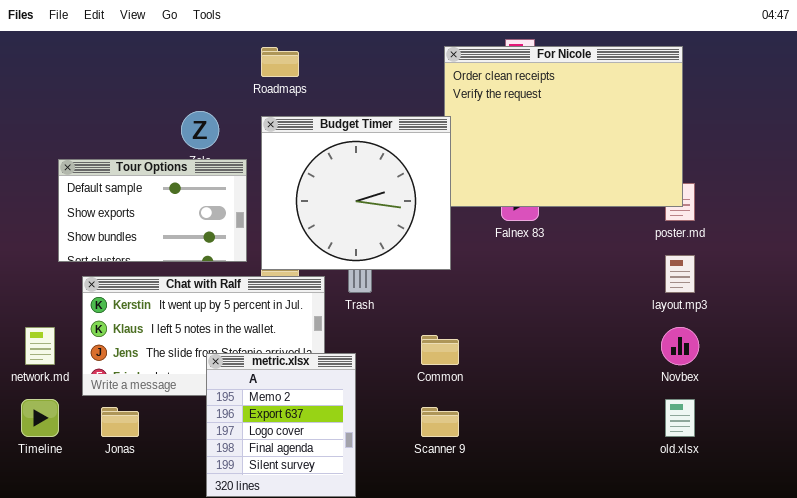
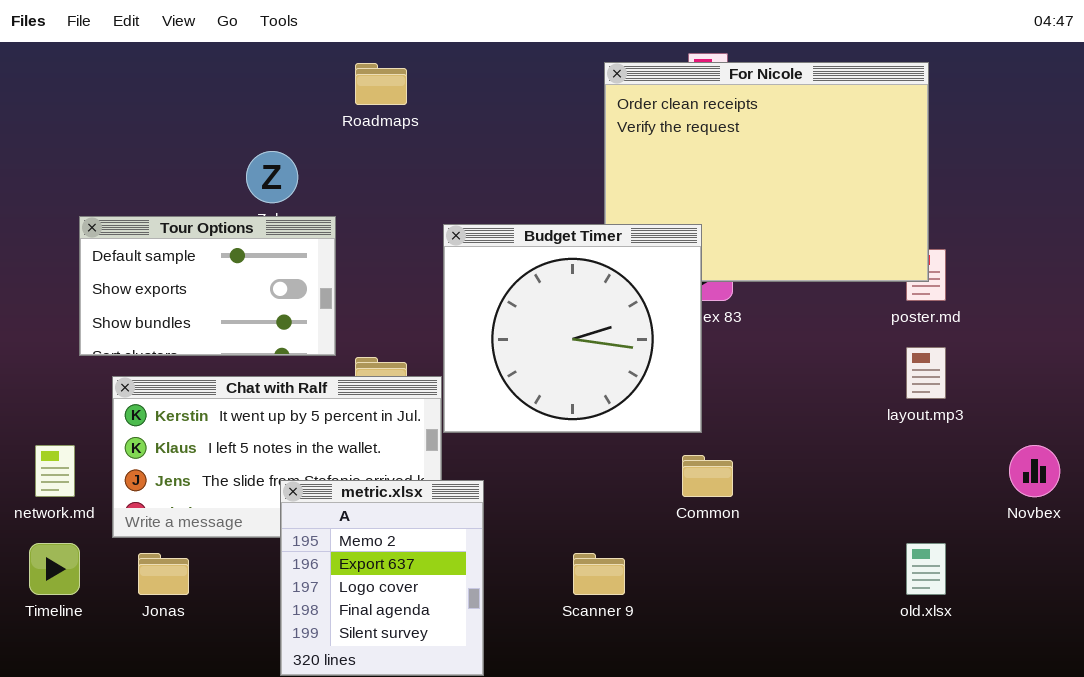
Budget Timer: [261,116,451,270] -> [443,224,702,433], moved
Novbex: [661,327,699,365] -> [1009,445,1060,497], moved
Common: [421,335,459,365] -> [682,455,733,497], moved

